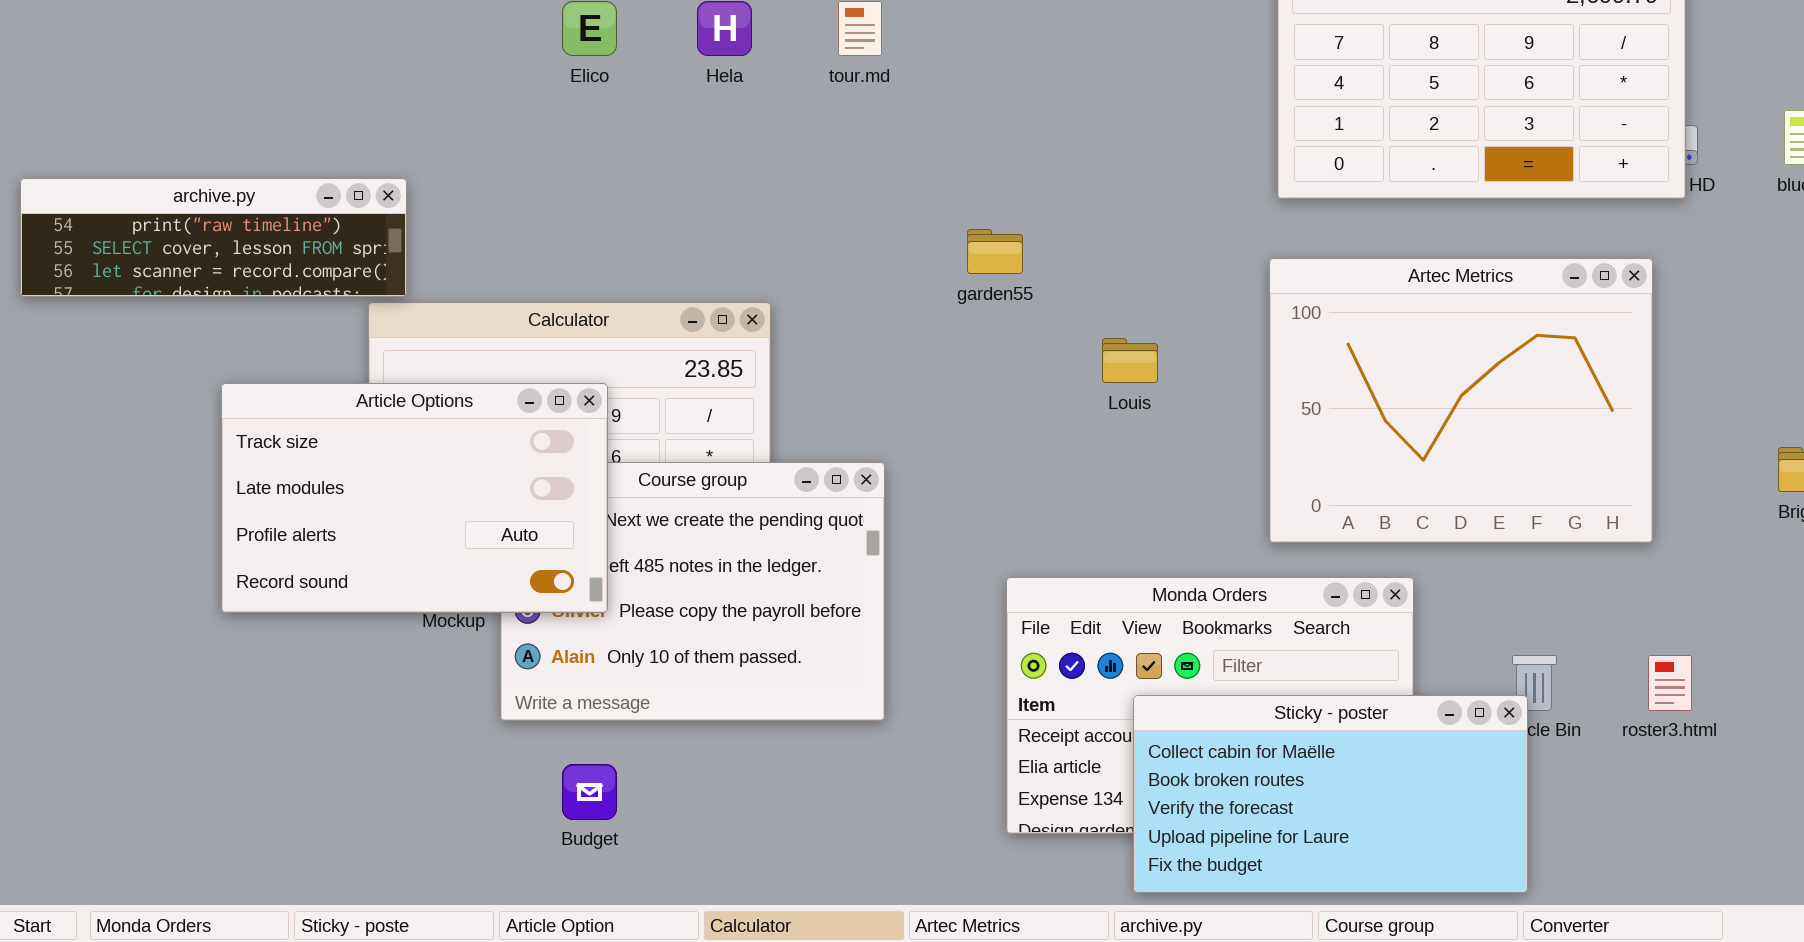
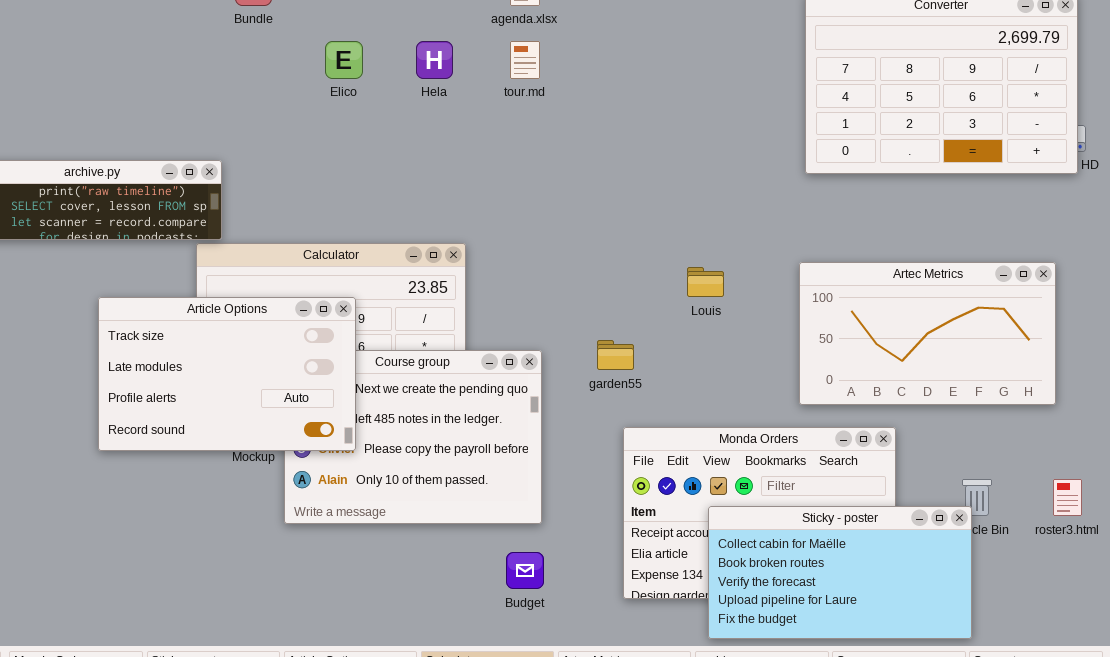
garden55: [967,229,1023,274] -> [597,340,634,370], moved
Artec Metrics: [1269,258,1653,543] -> [799,262,1056,405], resized
Budget: [562,764,617,820] -> [506,552,544,589], moved

